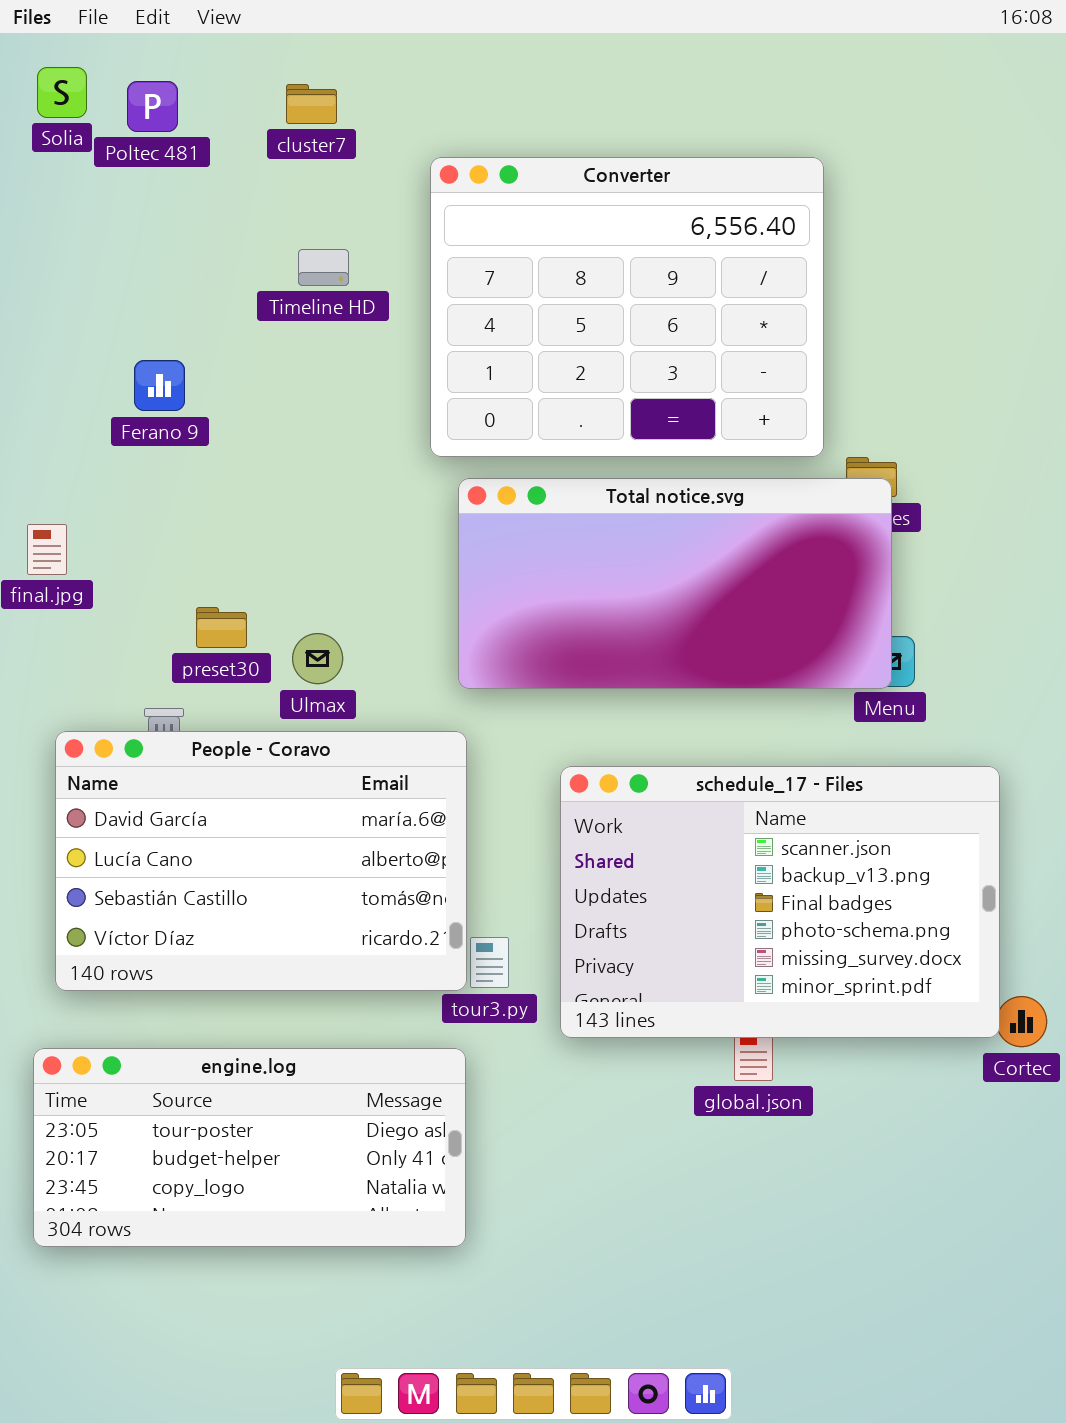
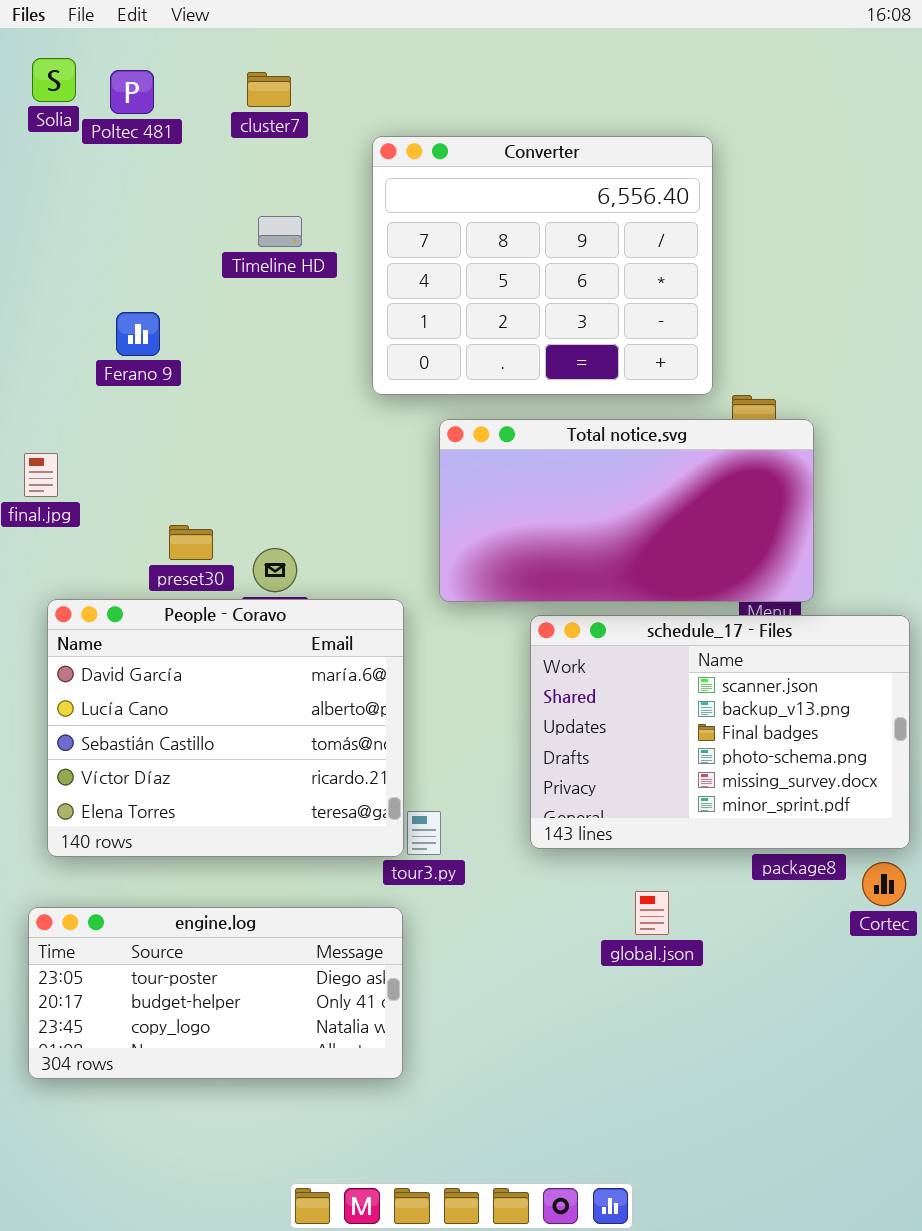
Total notice.svg: [458,478,892,689] -> [439,419,814,602], moved
People - Coravo: [55,731,467,991] -> [47,599,404,857], resized
schedule_17 - Files: [560,766,1000,1038] -> [530,615,910,849], moved

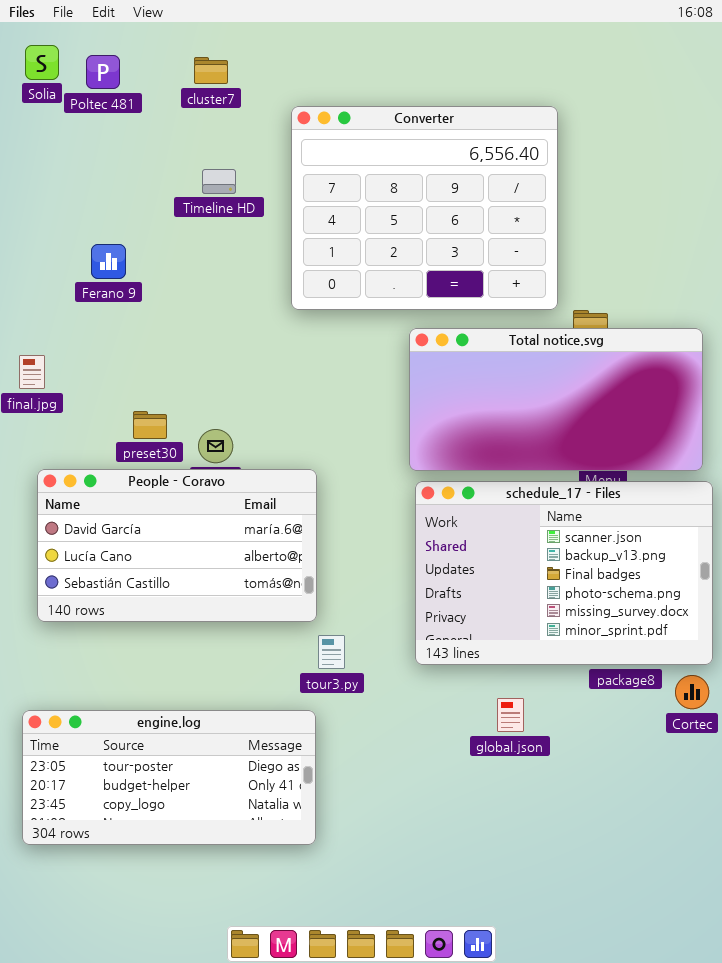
Total notice.svg: [439,419,814,602] -> [409,328,703,471], moved
People - Coravo: [47,599,404,857] -> [37,469,317,622], resized

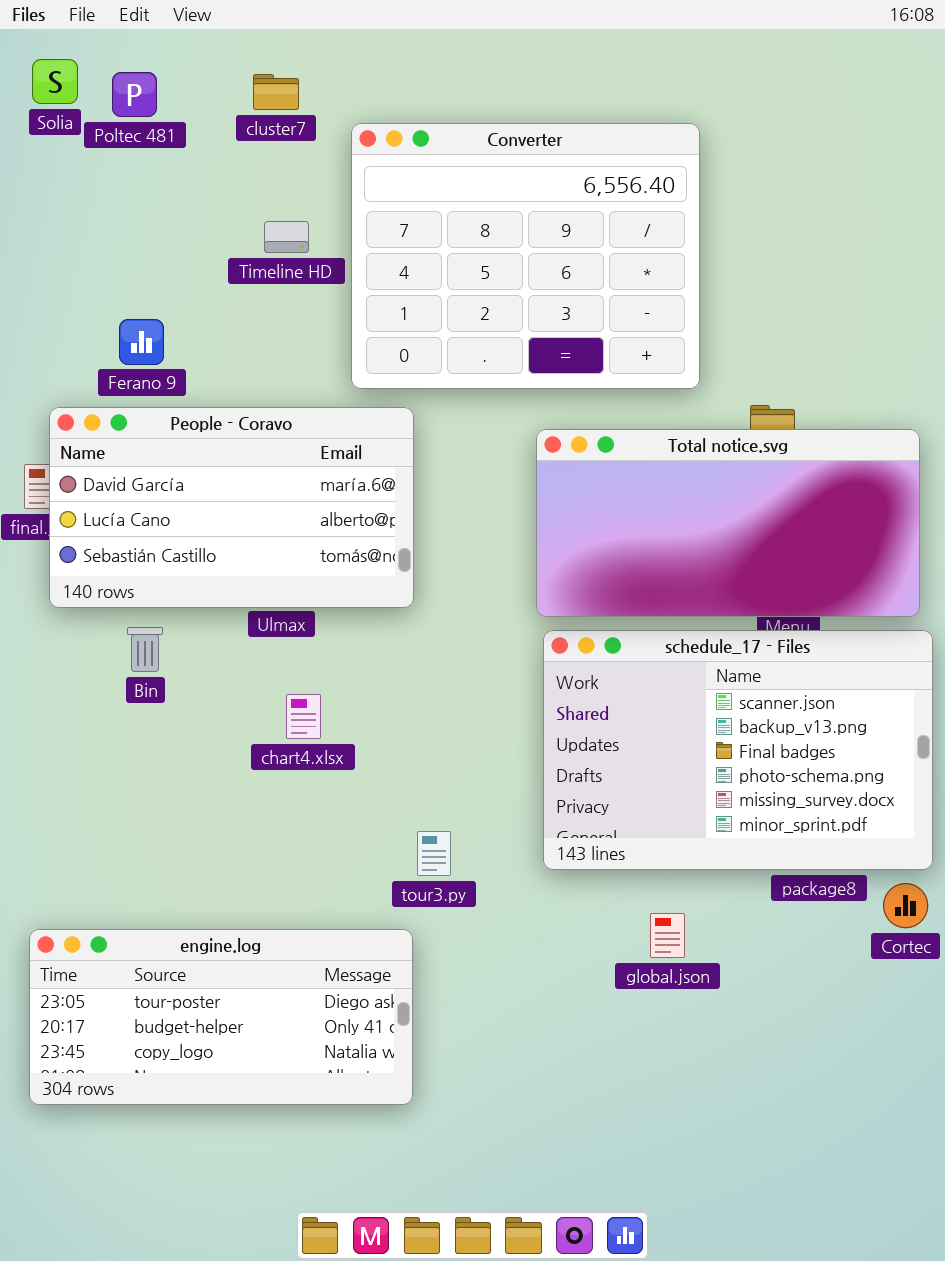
Converter: [291,106,558,310] -> [351,123,700,389], moved
People - Coravo: [37,469,317,622] -> [49,407,414,608], moved

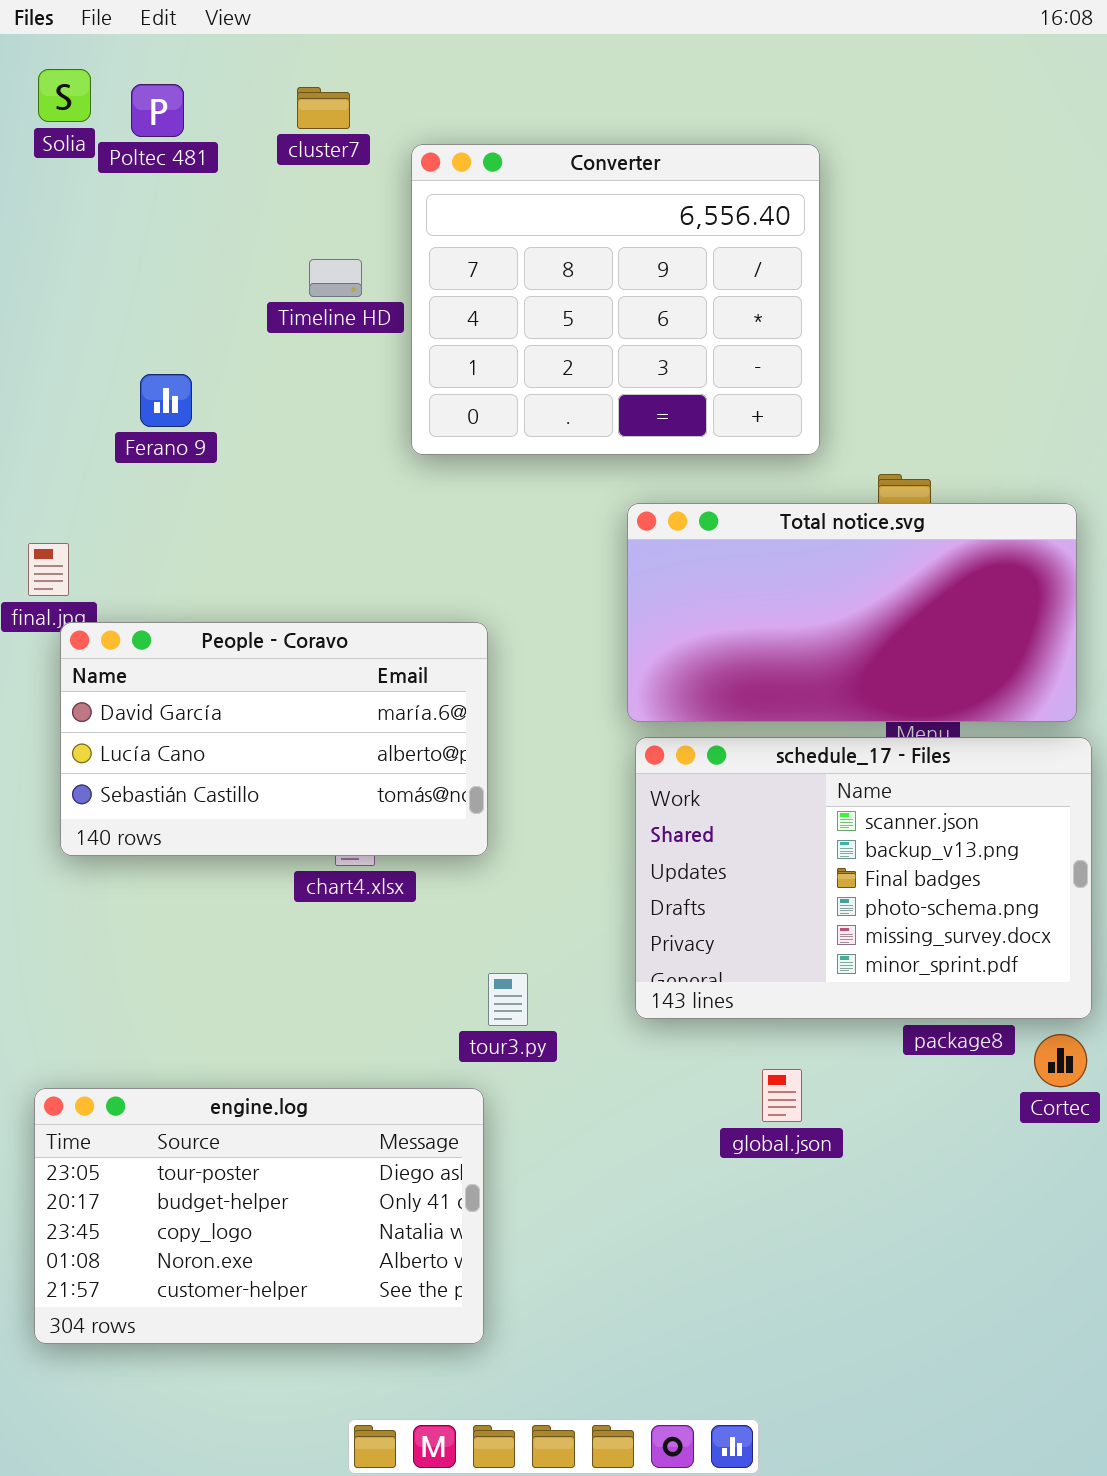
People - Coravo: [49,407,414,608] -> [60,622,488,856], moved
engine.log: [29,929,413,1105] -> [34,1088,484,1344], resized

